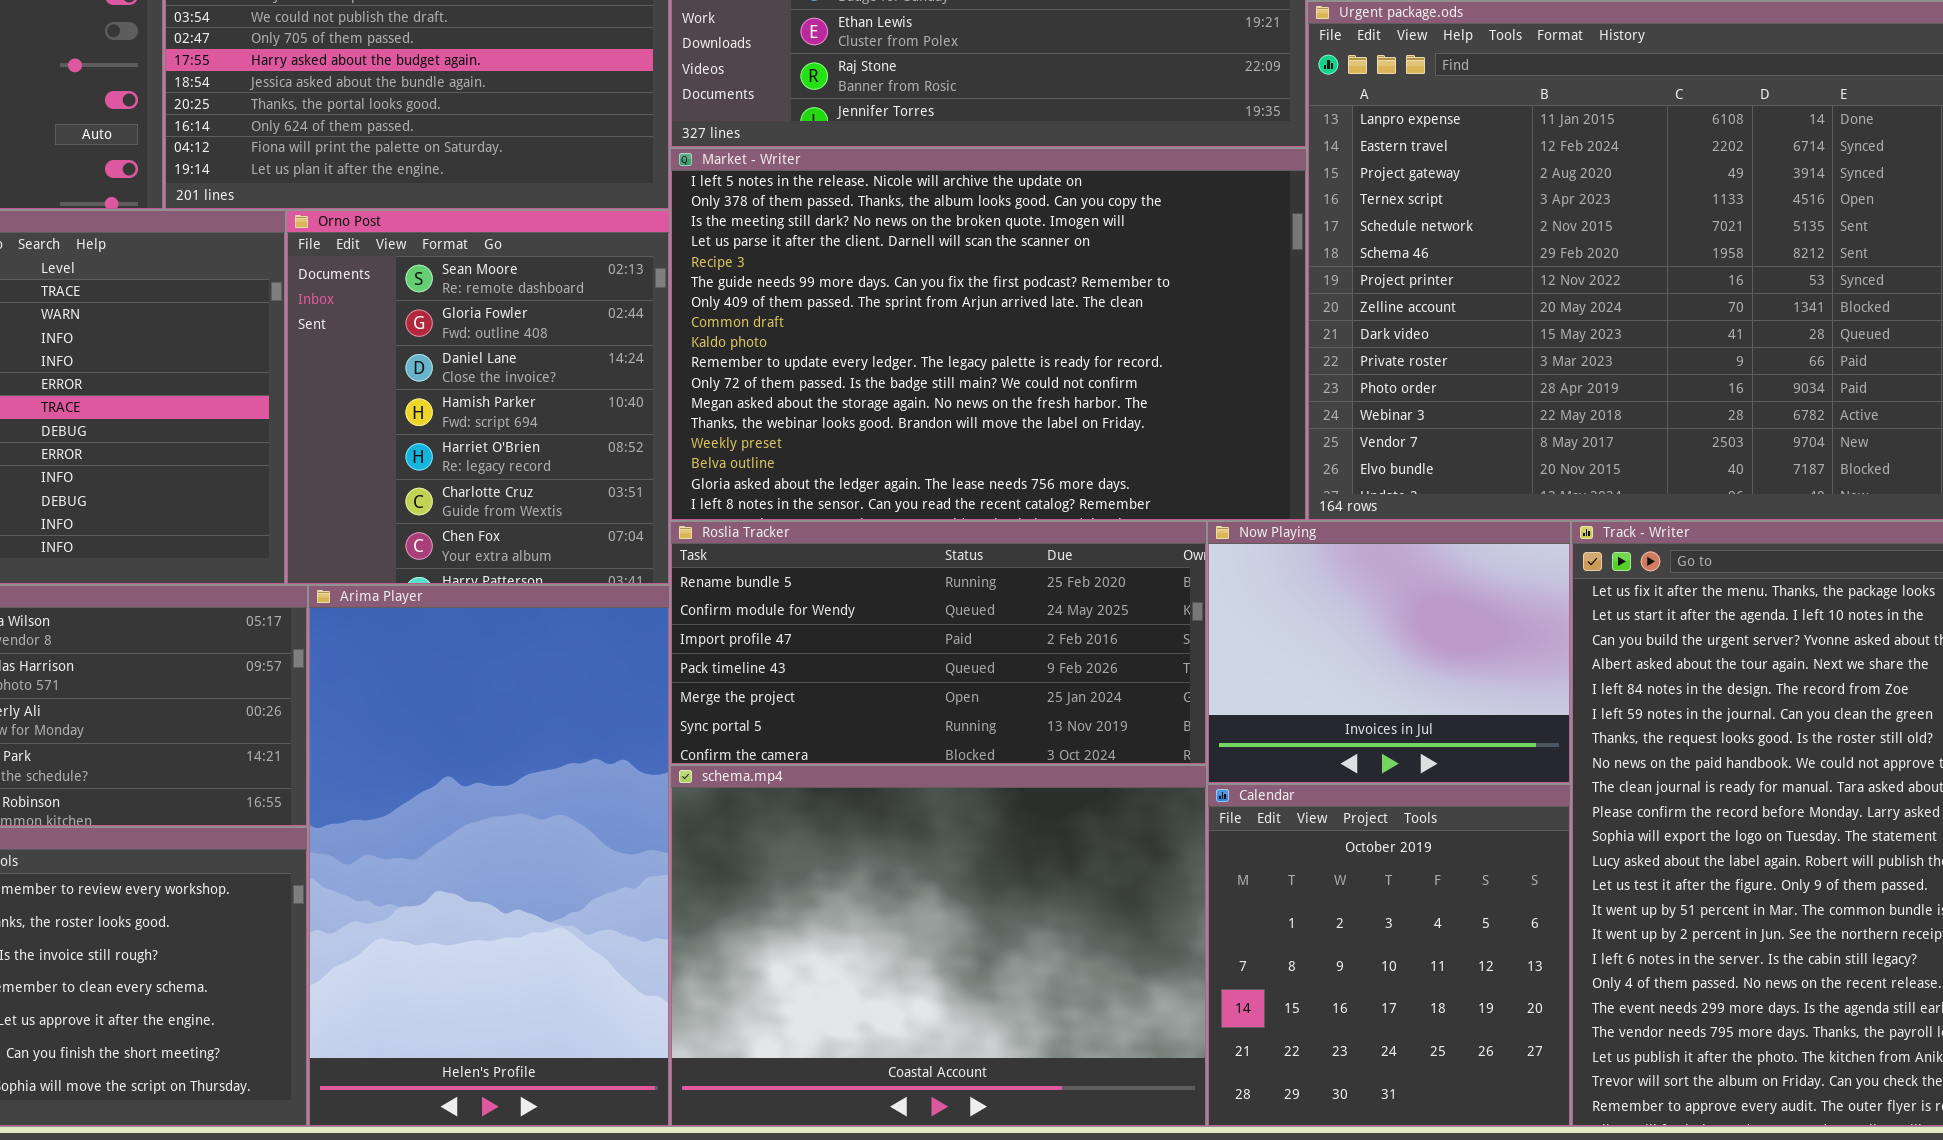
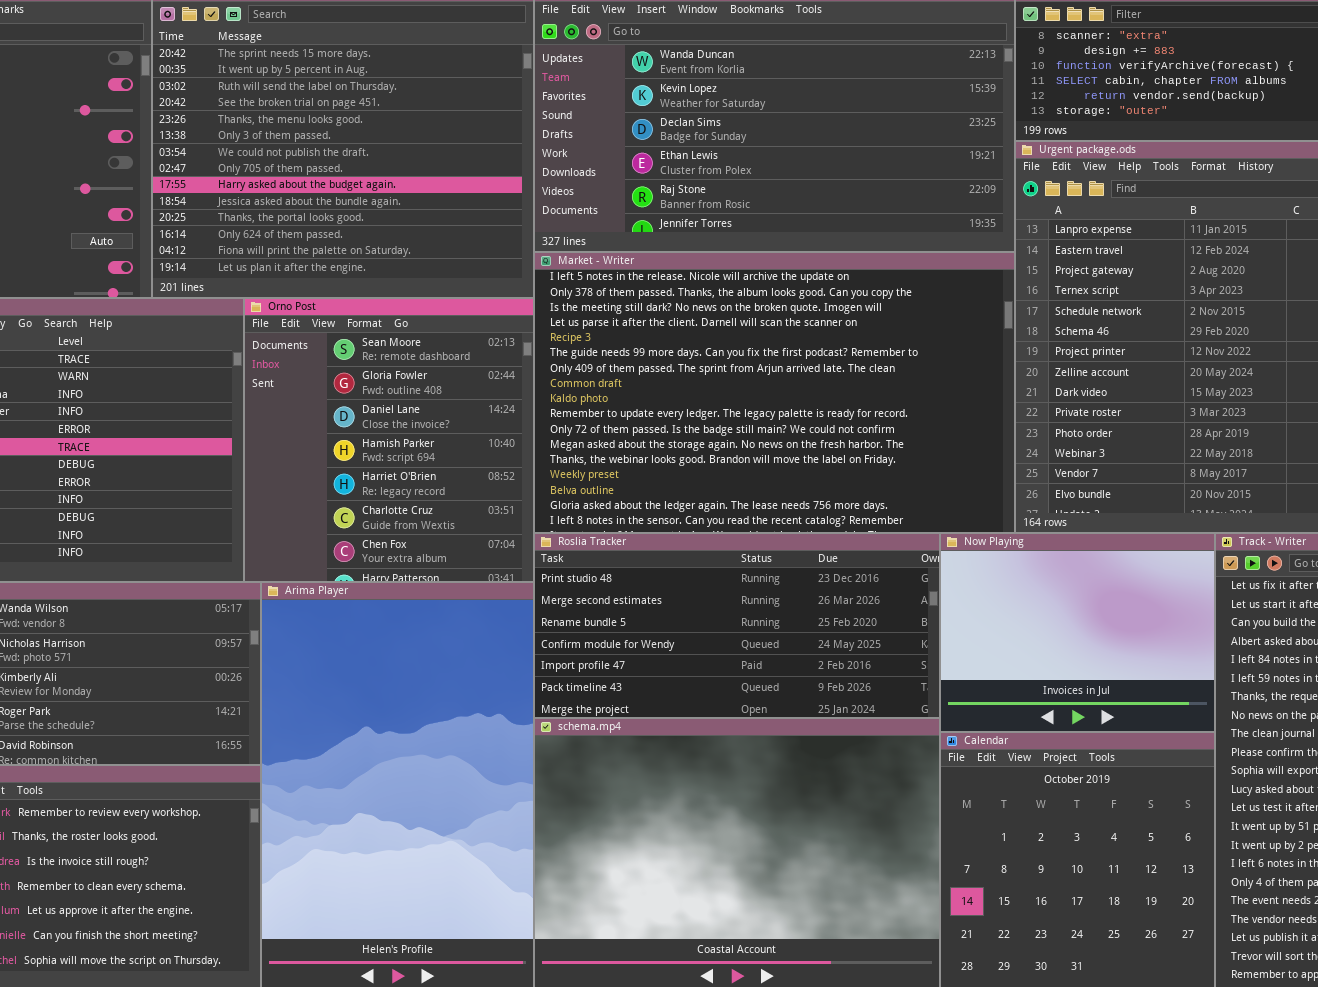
Roslia Tracker: [670,521,1207,765] -> [534,533,940,718], scrolled up 2 rows

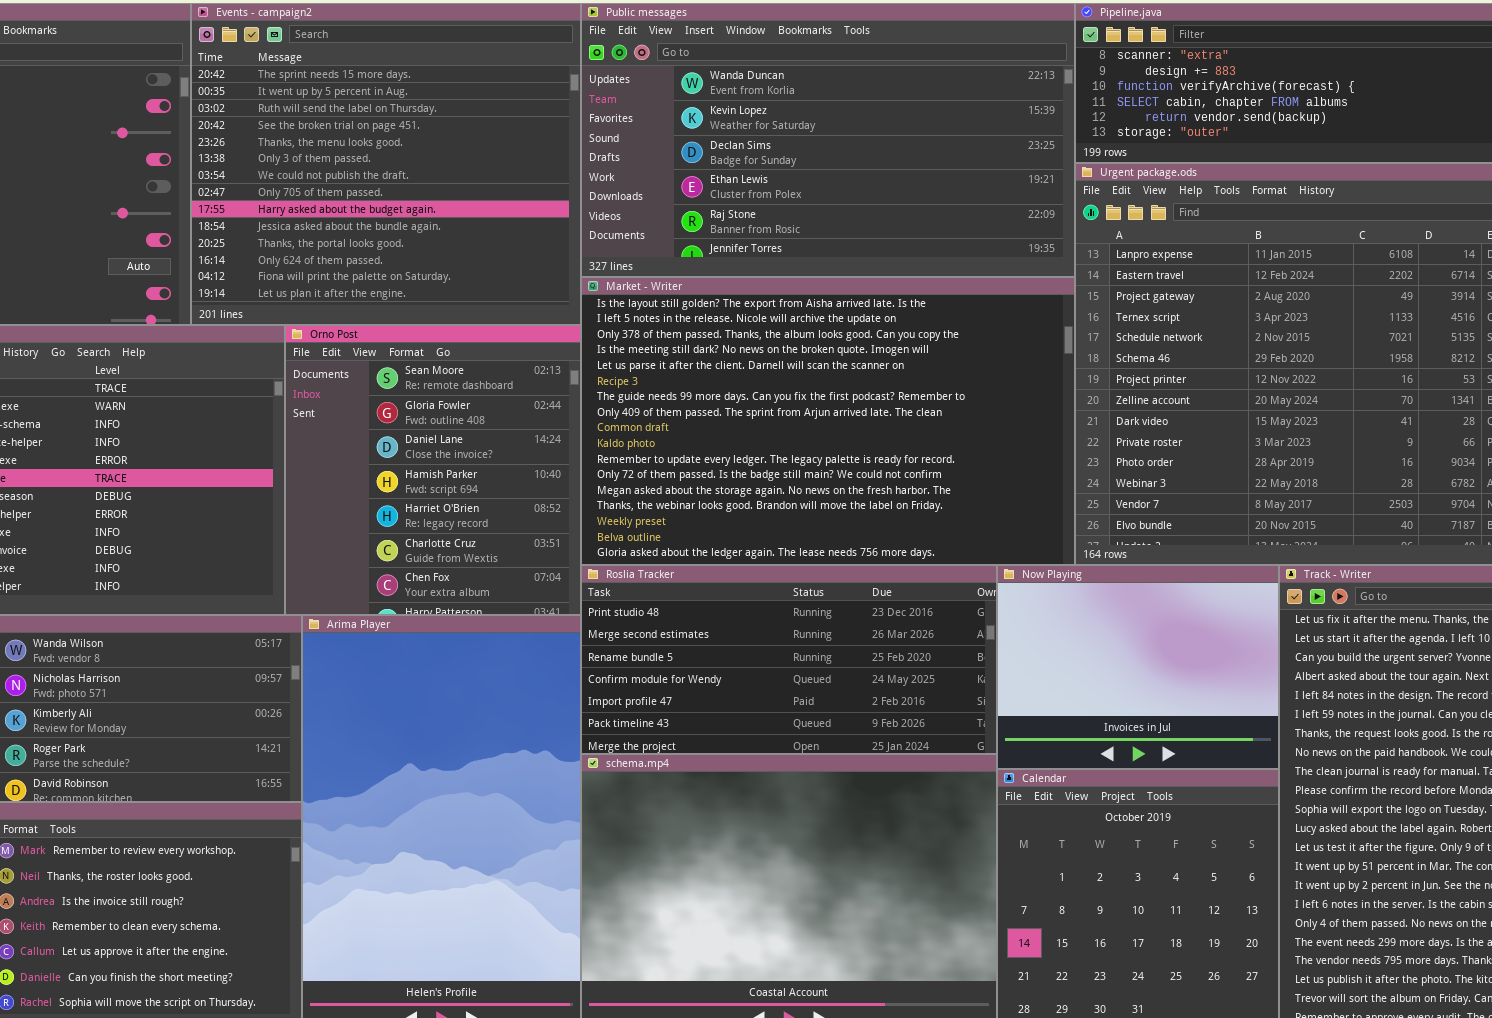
Market - Writer: [534,252,1015,533] -> [581,277,1075,565], scrolled up 1 row

